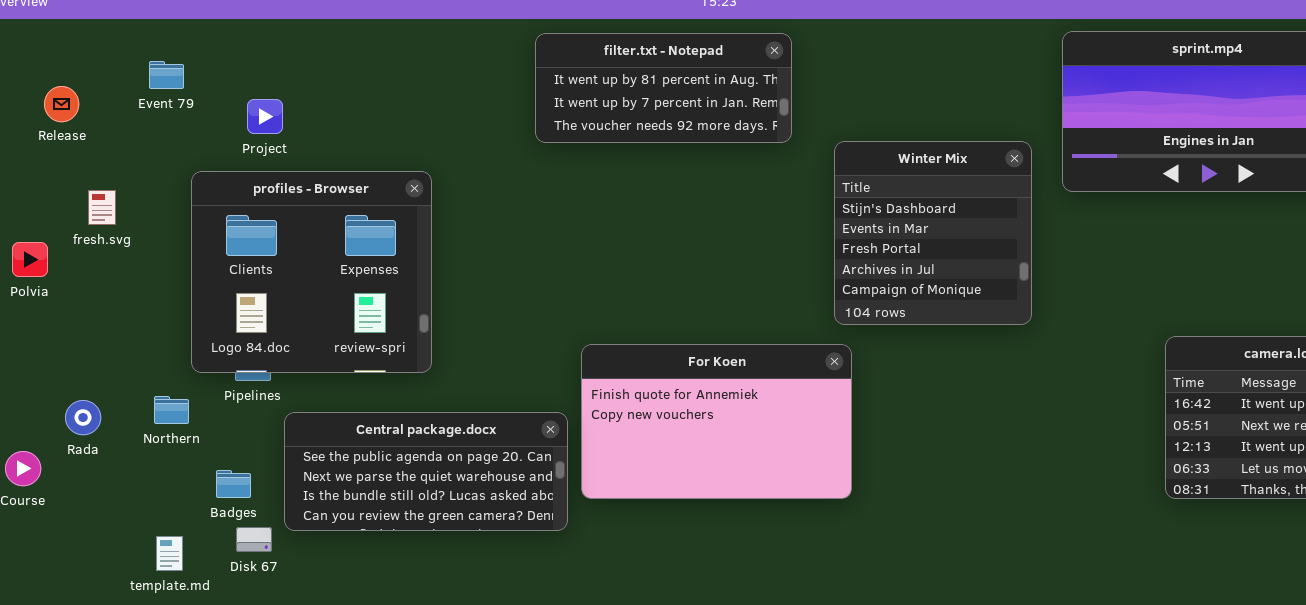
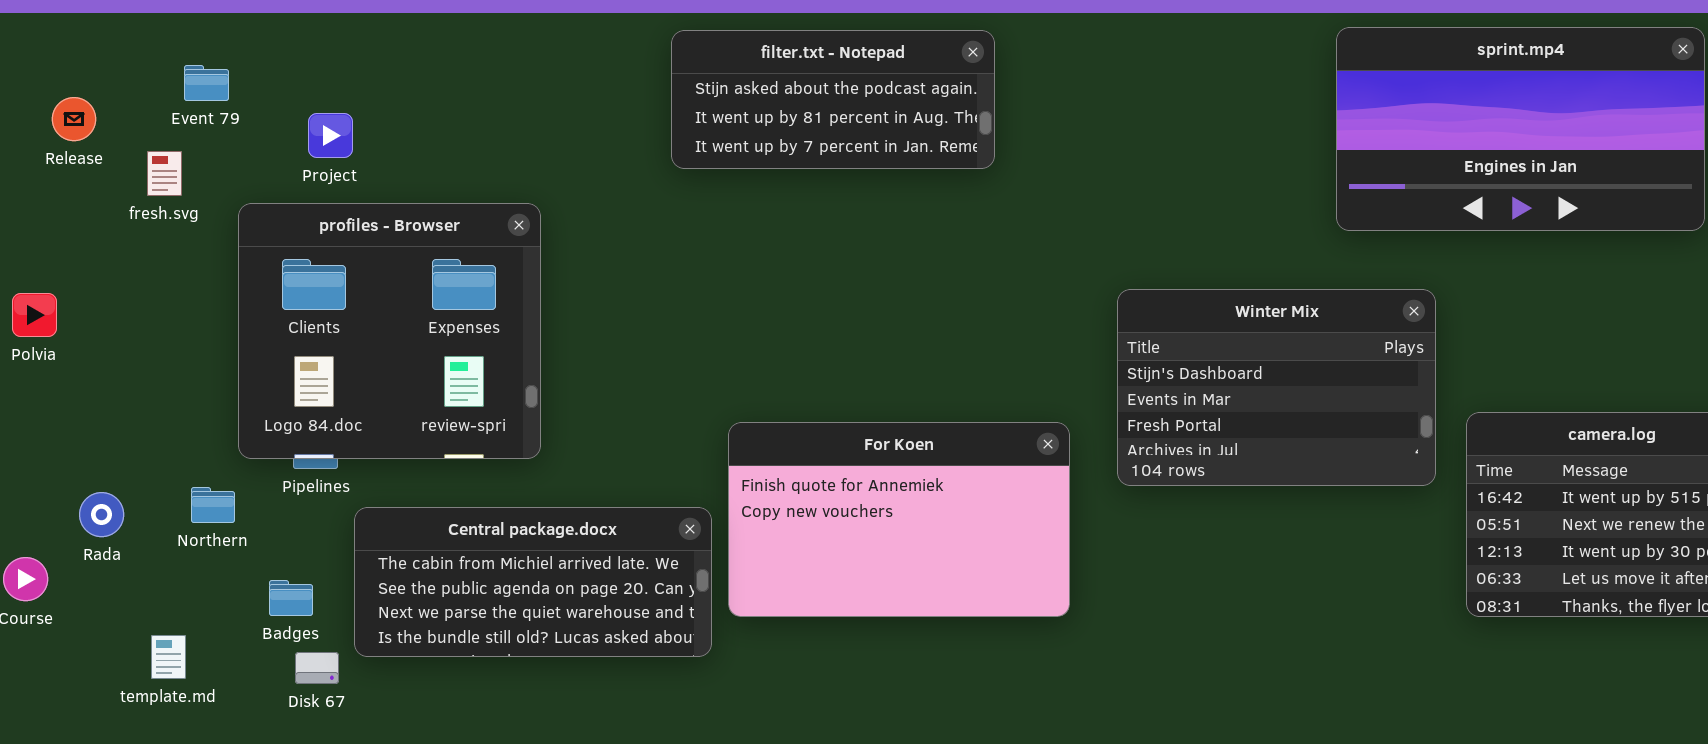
filter.txt - Notepad: [535,33,792,143] -> [671,30,995,169], scrolled up 1 row
Winter Mix: [834,141,1032,325] -> [1117,289,1436,486], moved, resized
fresh.svg: [88,190,116,225] -> [147,151,182,196], moved
Central package.docx: [284,412,568,531] -> [354,507,712,657], scrolled up 1 row
template.md: [156,536,183,571] -> [151,635,186,679], moved

